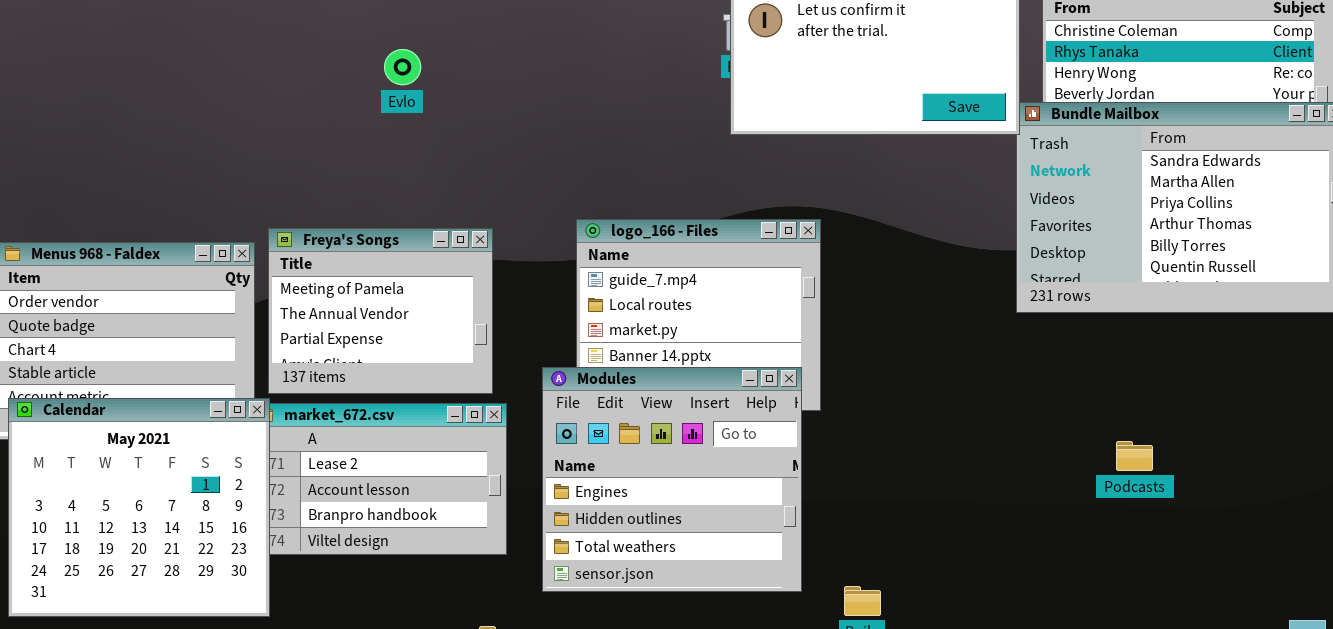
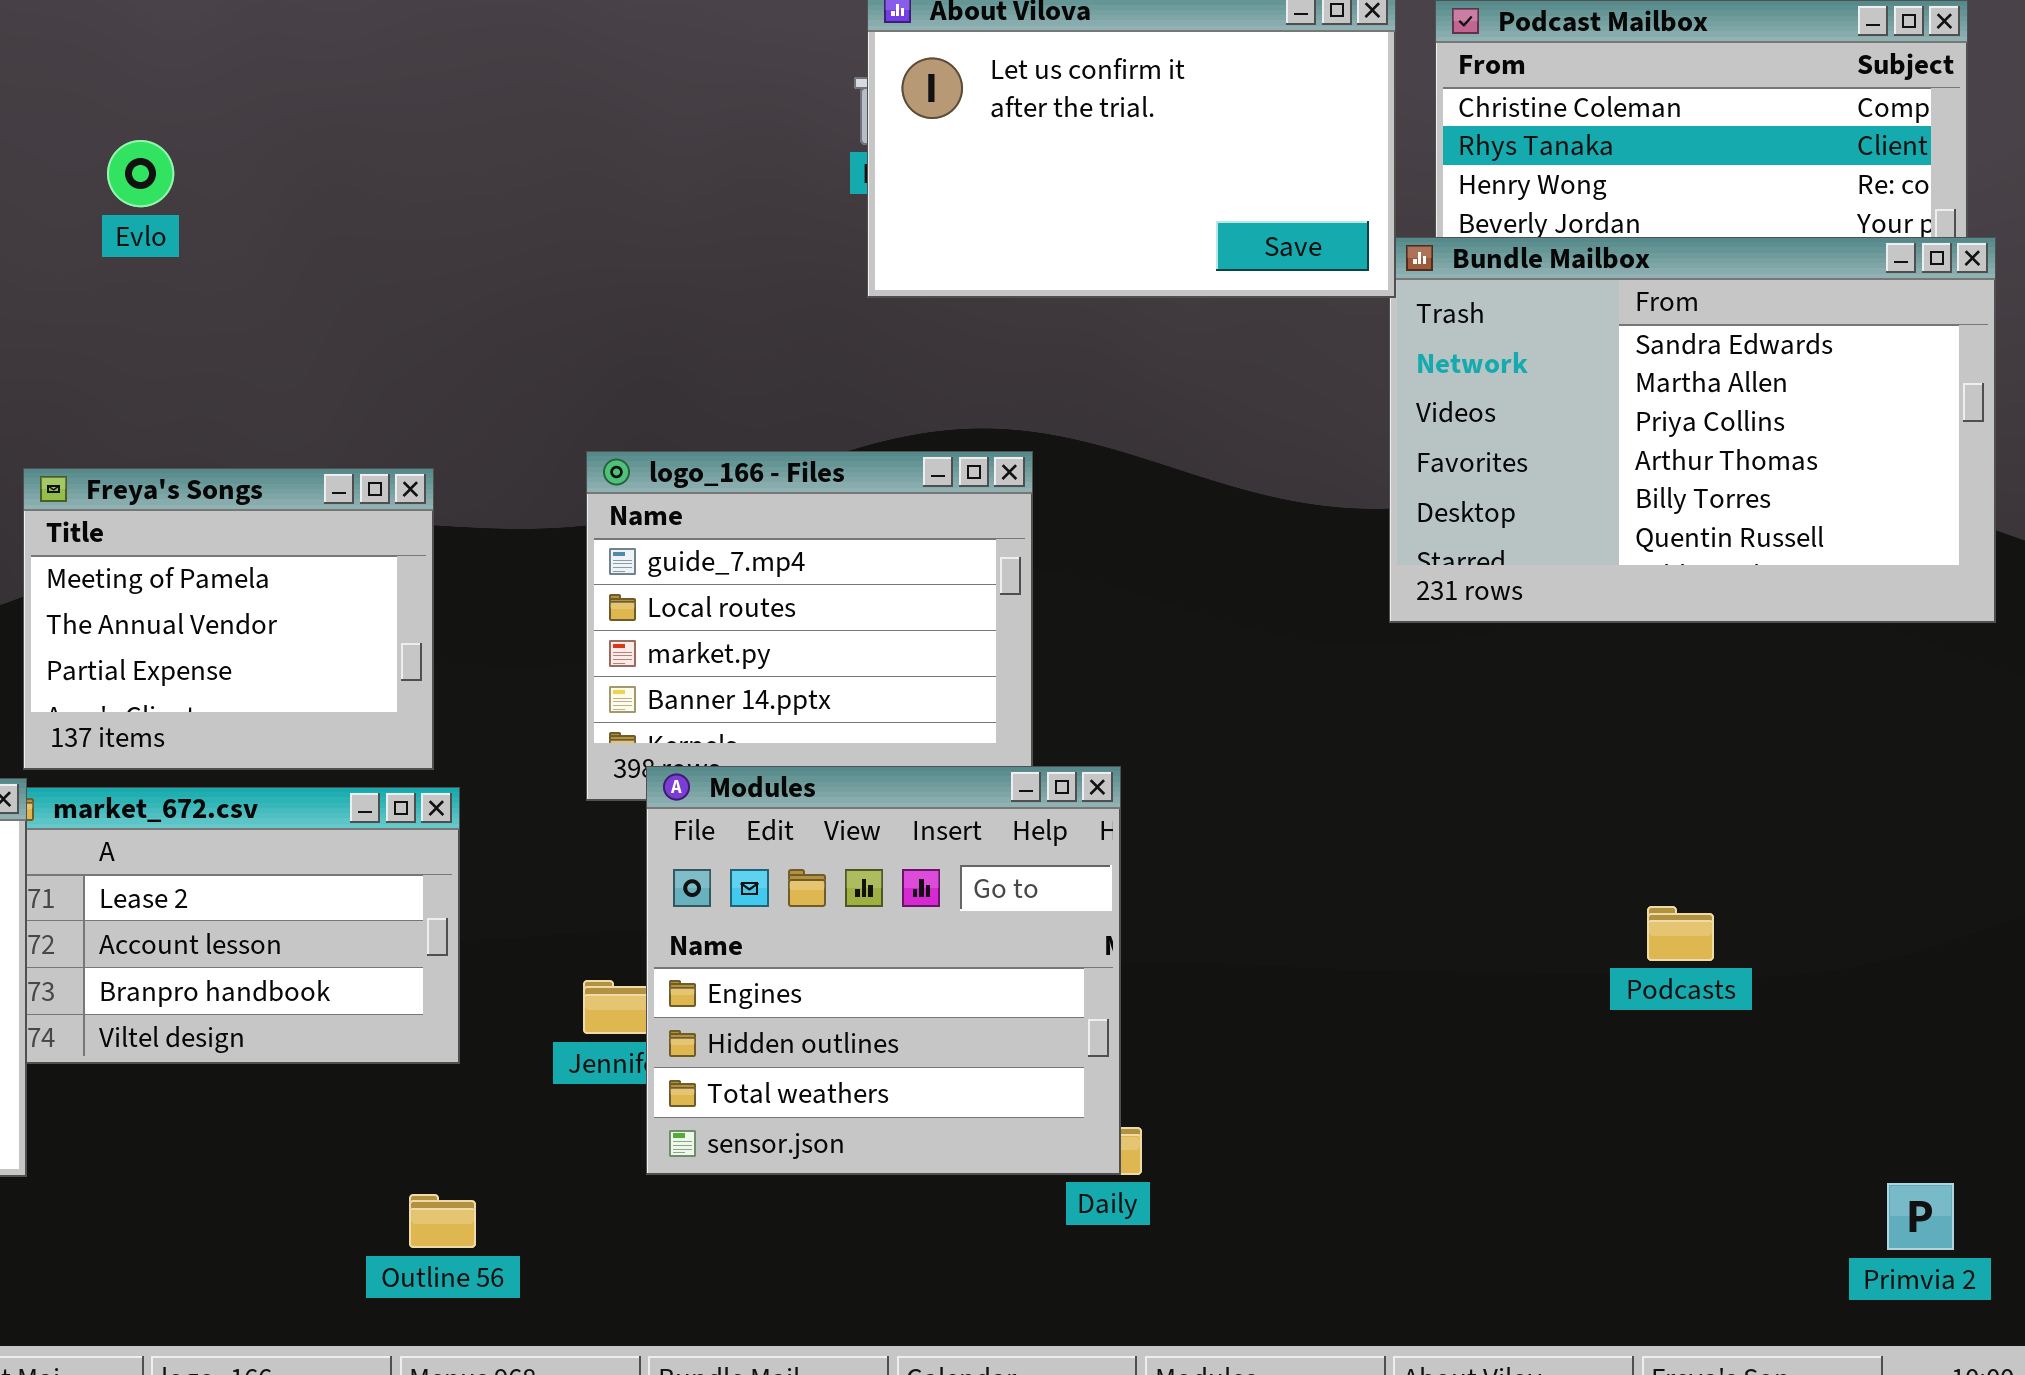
Evlo: [384,49,421,85] -> [107,140,174,207], moved
Modules: [542,367,802,592] -> [646,766,1121,1175], moved
Podcasts: [1116,441,1153,471] -> [1647,906,1714,961], moved

